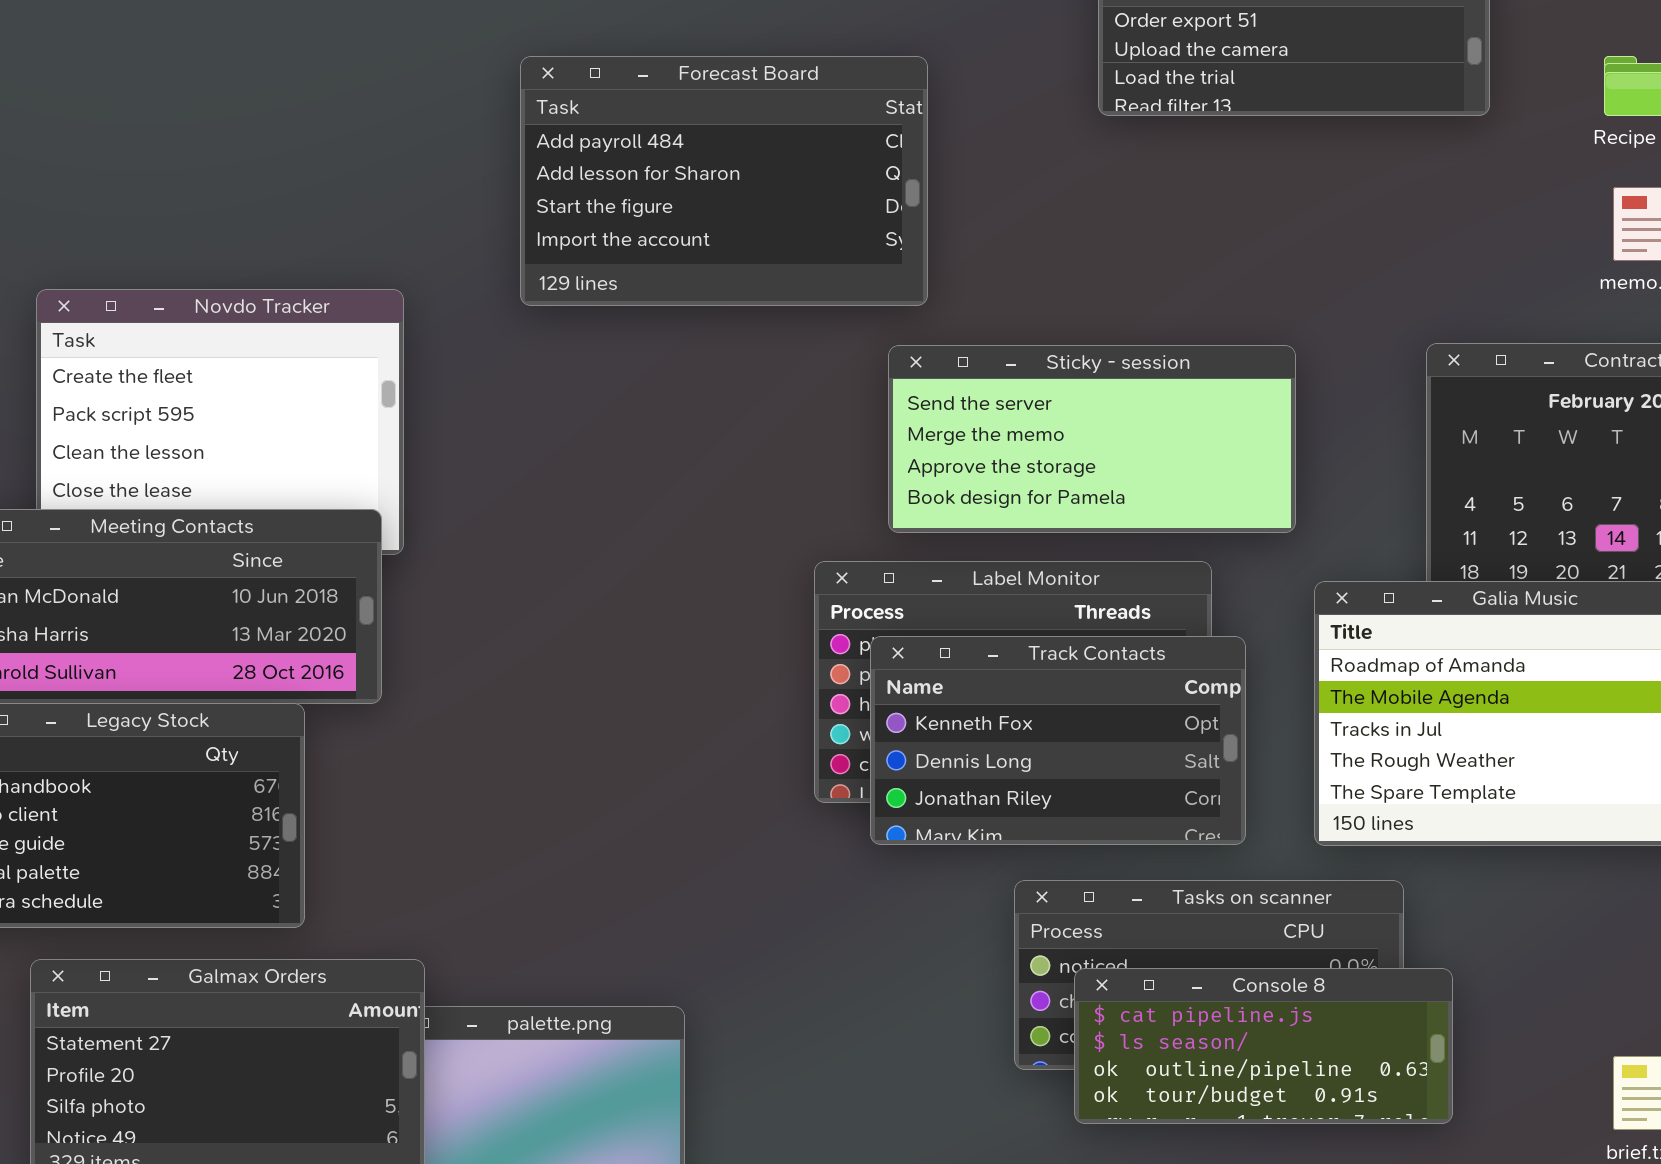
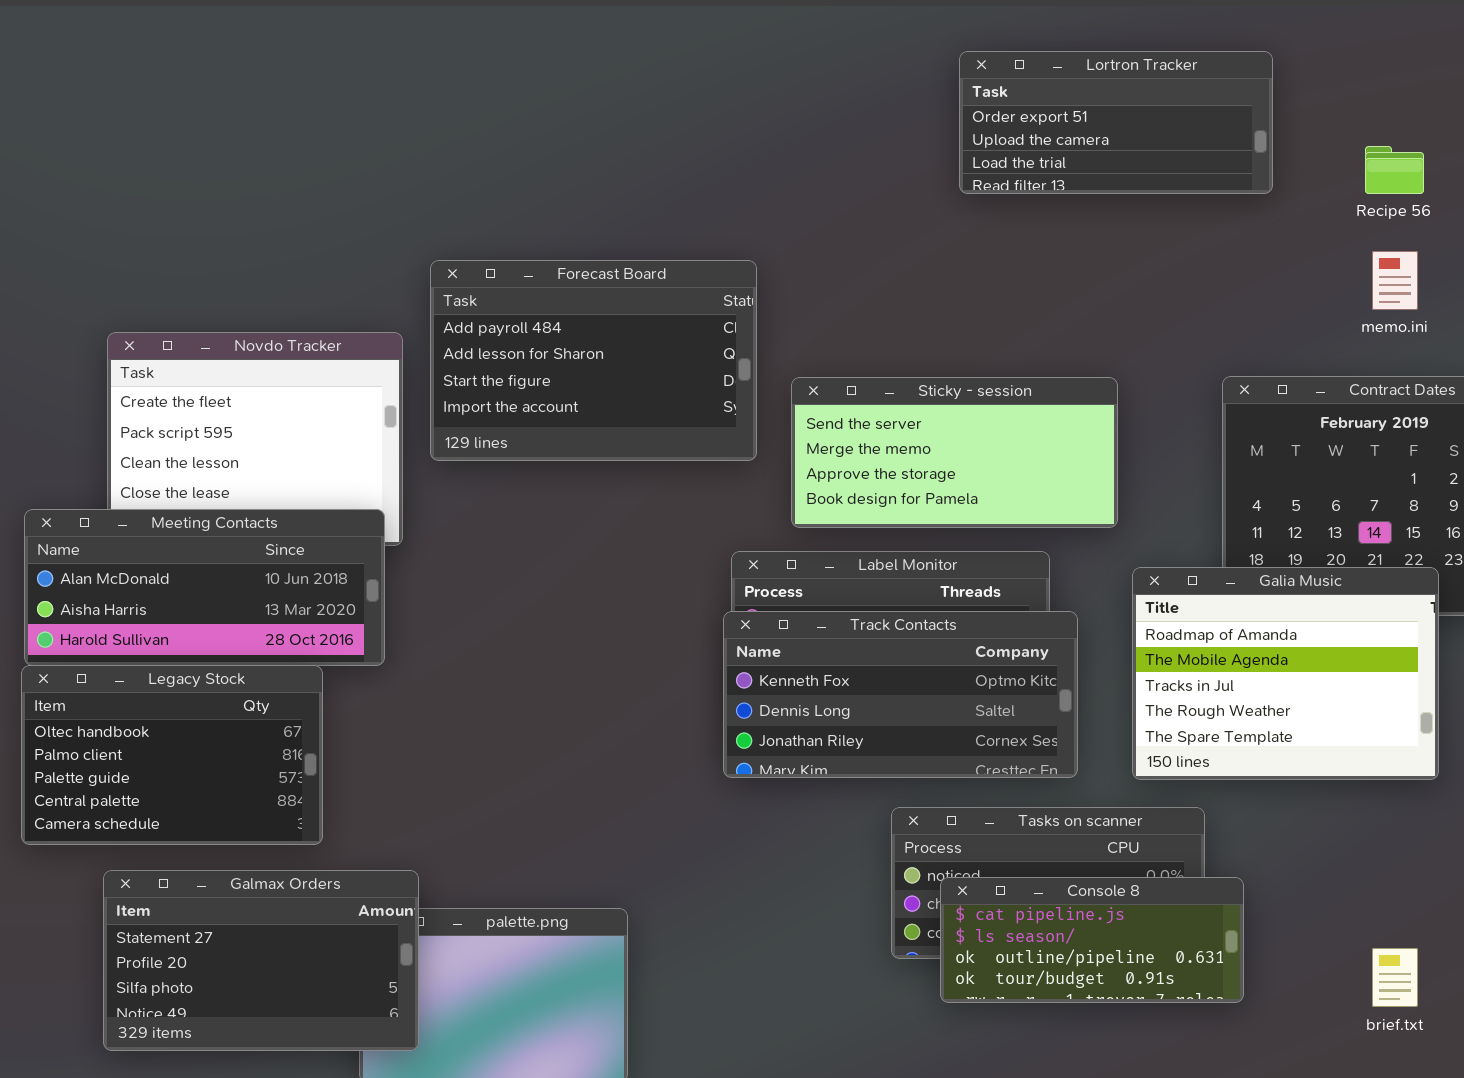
Forecast Board: [520,56,928,306] -> [430,260,757,461], moved
Track Contacts: [870,636,1246,845] -> [723,611,1078,778], resized

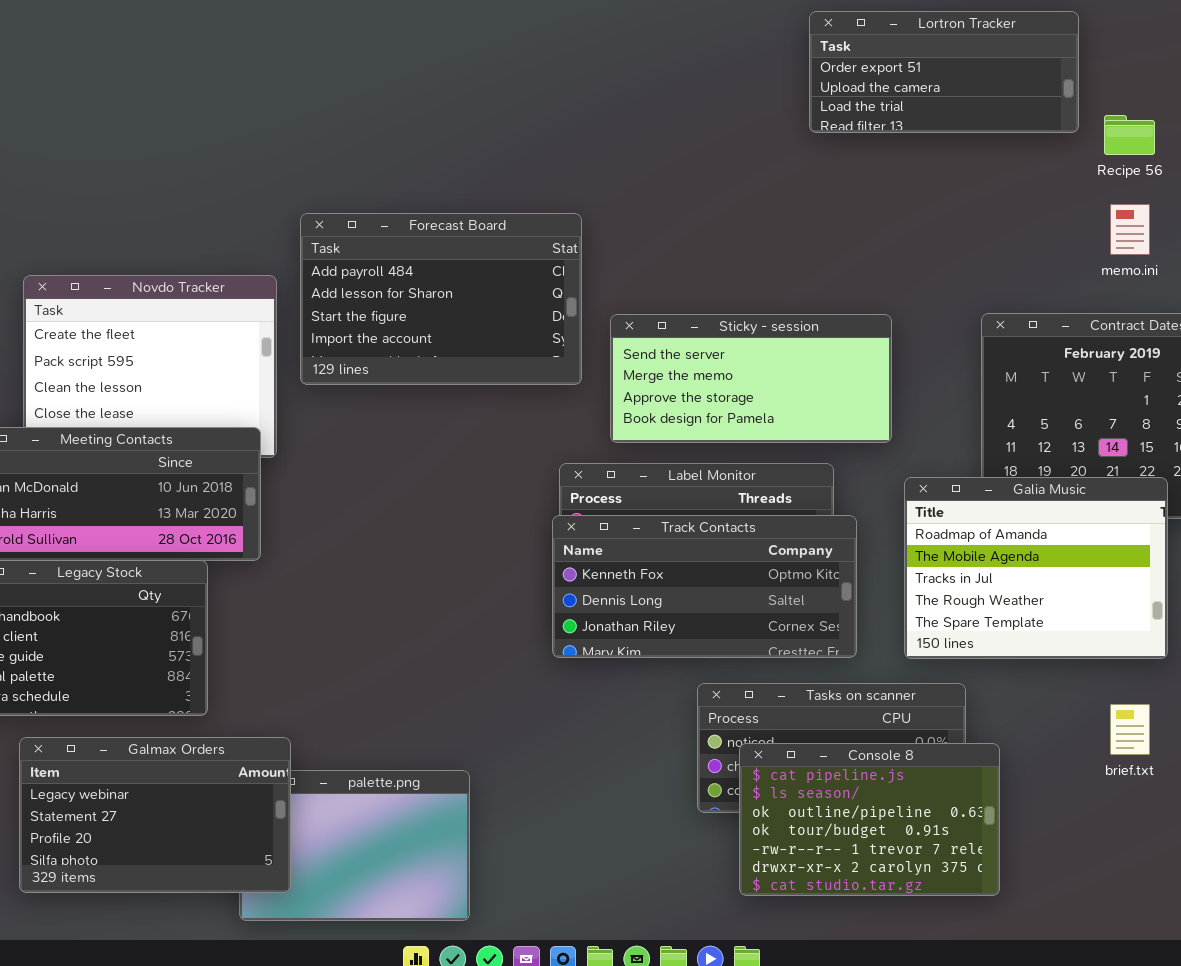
Lortron Tracker: [959,51,1273,194] -> [809,11,1079,133], moved
Galmax Orders: [103,870,419,1051] -> [19,737,291,893], scrolled up 1 row
Console 8: [940,877,1244,1003] -> [739,743,1000,896], resized
brief.txt: [1372,948,1418,1007] -> [1110,704,1150,755], moved

